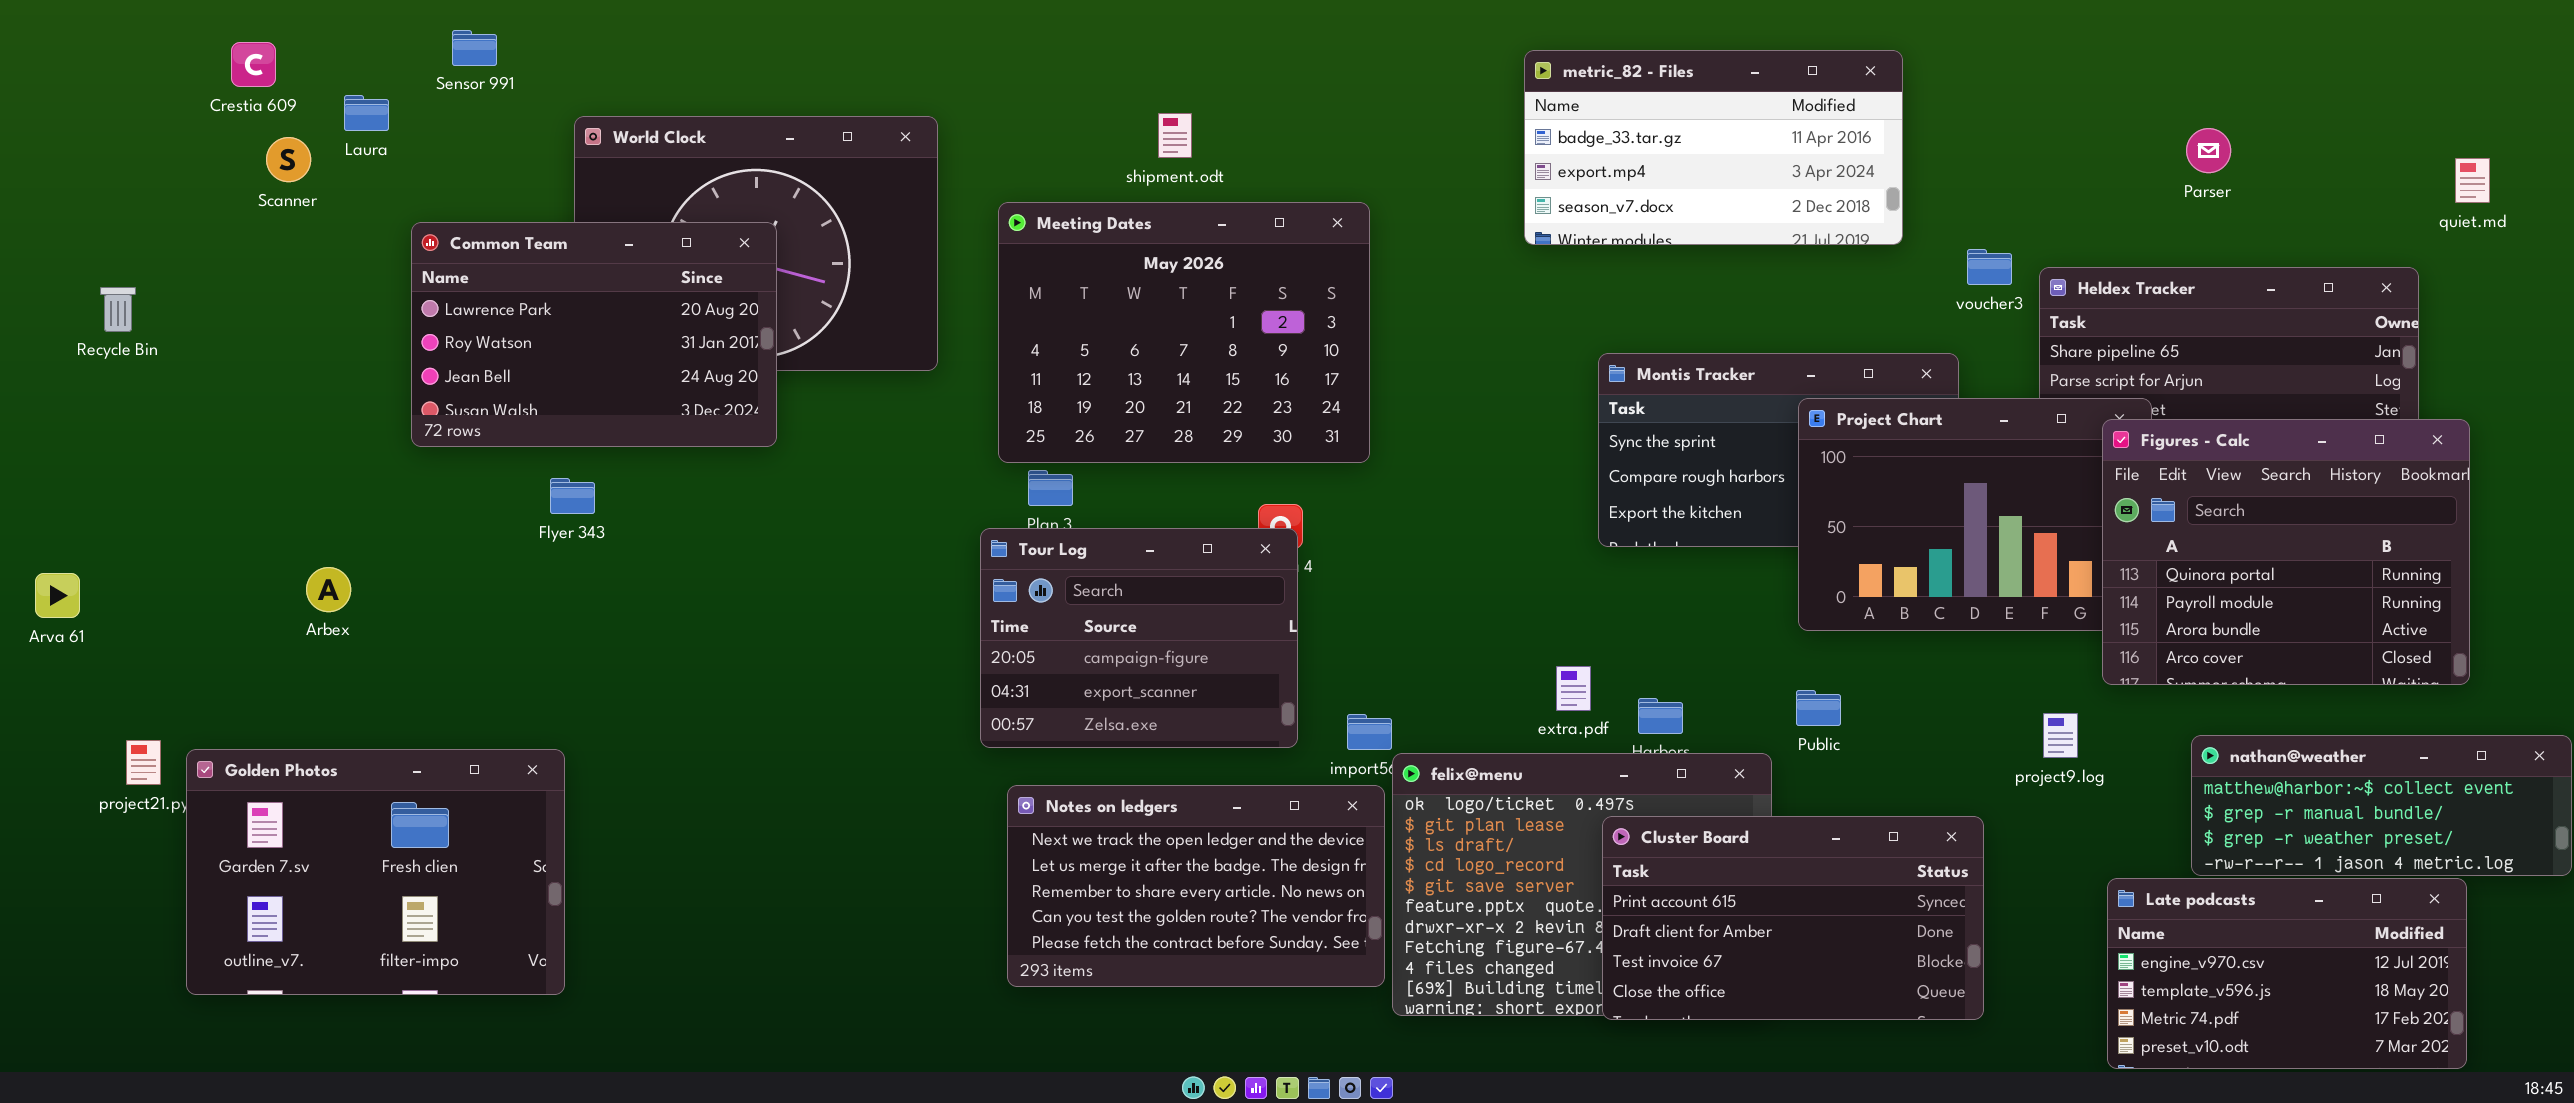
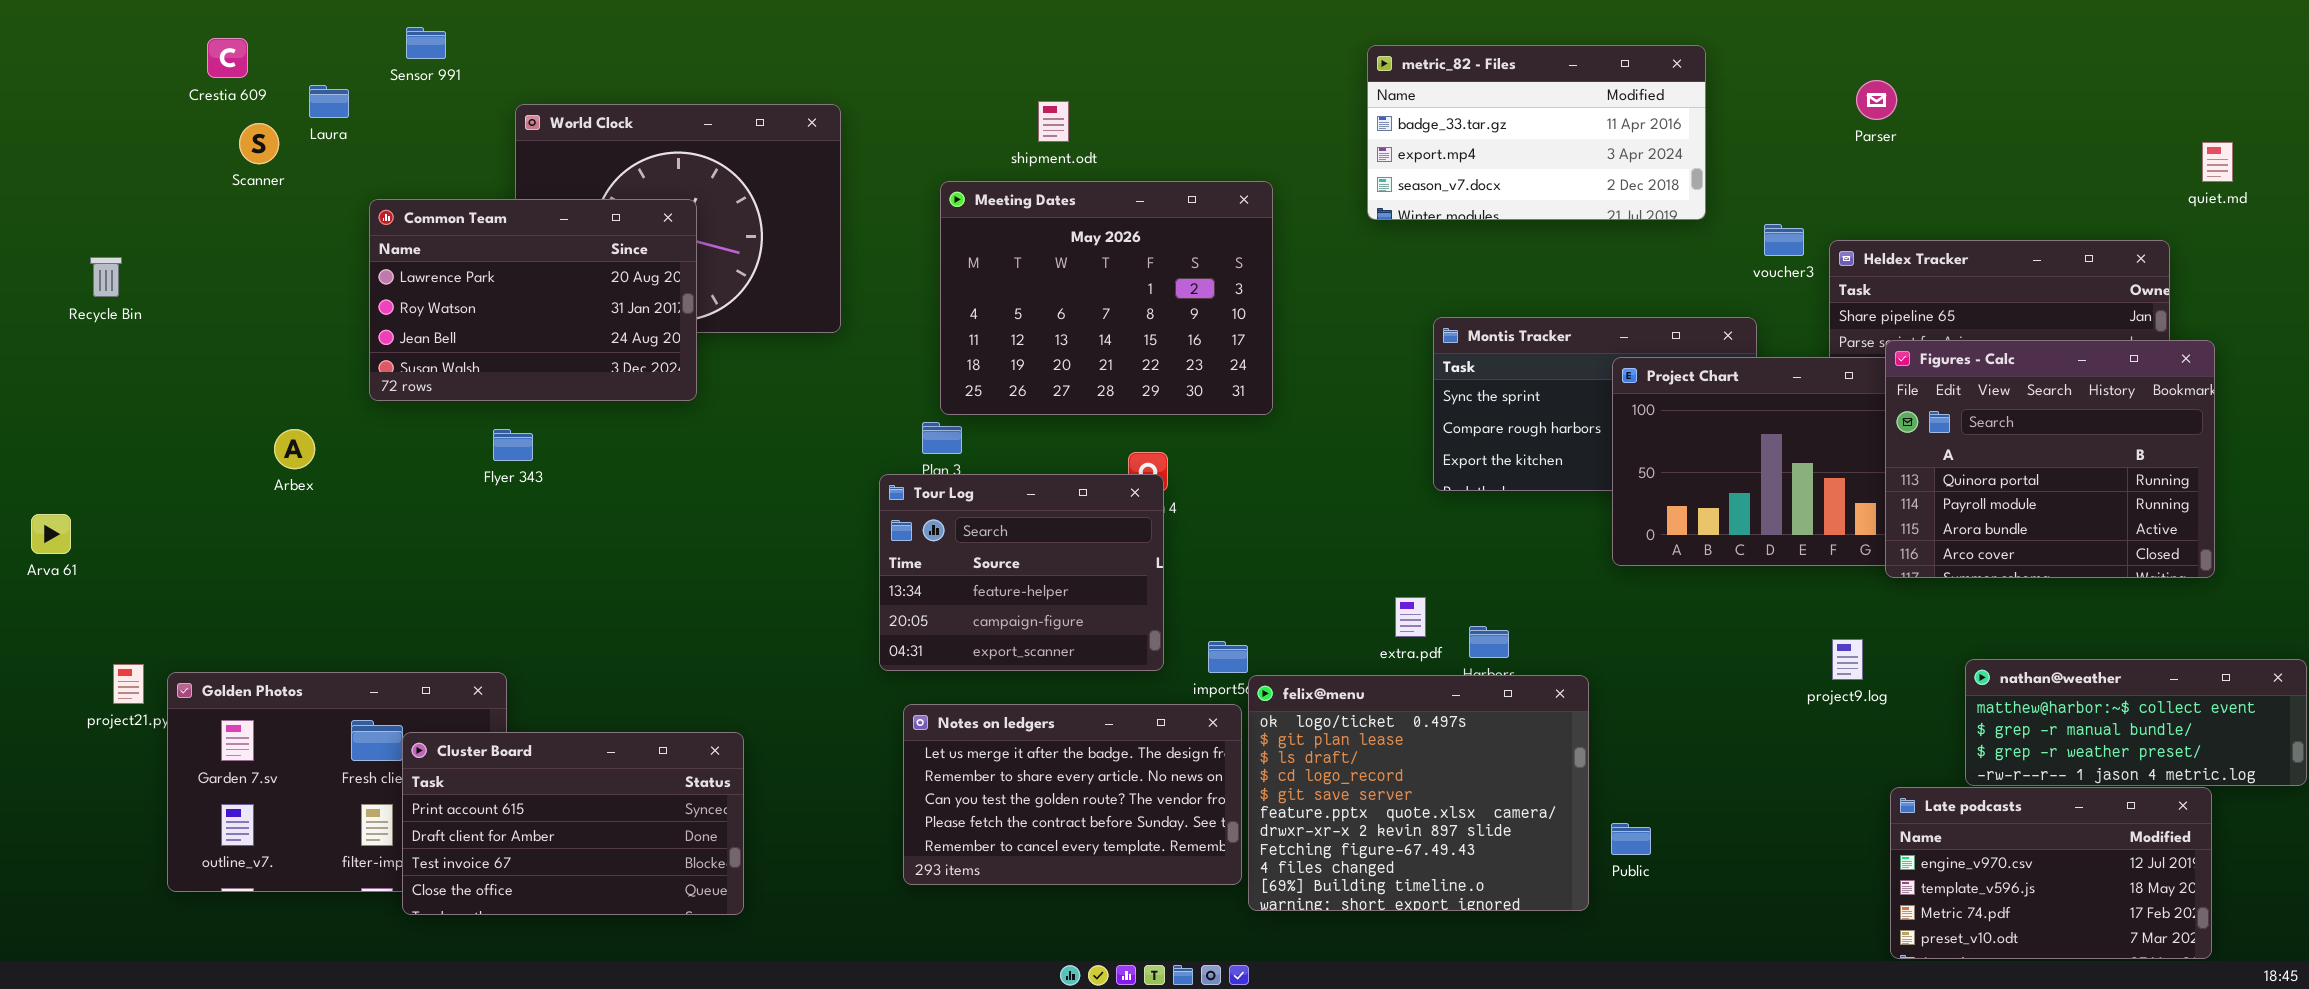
Parser: [2186,128,2231,173] -> [1856,80,1897,120], moved
Meeting Dates: [998,202,1370,463] -> [940,181,1273,415], moved
Figures - Calc: [2102,419,2470,685] -> [1885,340,2215,578], moved
Tour Log: [980,528,1298,748] -> [879,474,1164,671], scrolled up 1 row
Arbex: [306,567,351,612] -> [274,429,315,469], moved
Public: [1796,690,1841,726] -> [1611,823,1651,855], moved
Notes on ledgers: [1007,785,1385,987] -> [903,704,1242,885], scrolled down 1 row
Cluster Board: [1602,816,1984,1020] -> [402,732,744,915], moved

